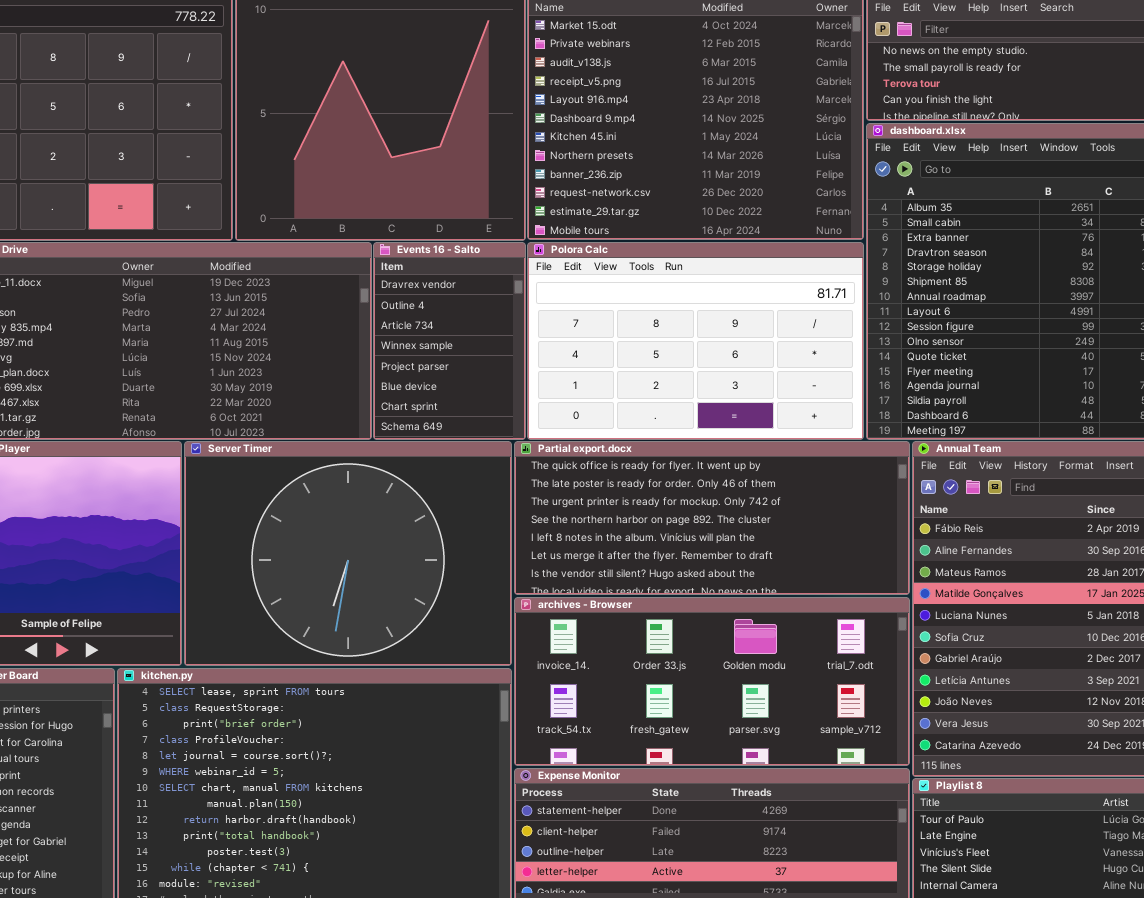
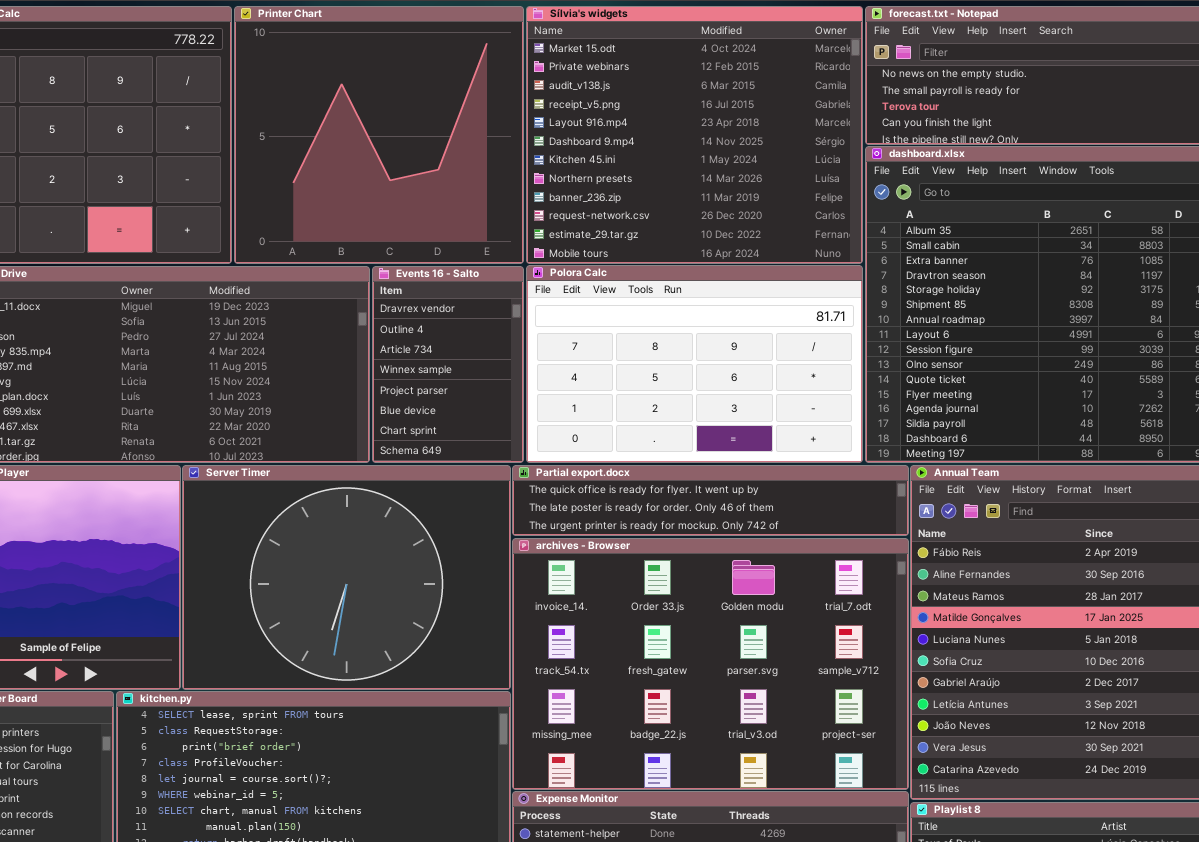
Partial export.docx: [514,441,910,595] -> [512,465,909,536], resized
archives - Browser: [514,597,910,766] -> [512,538,909,790], resized

